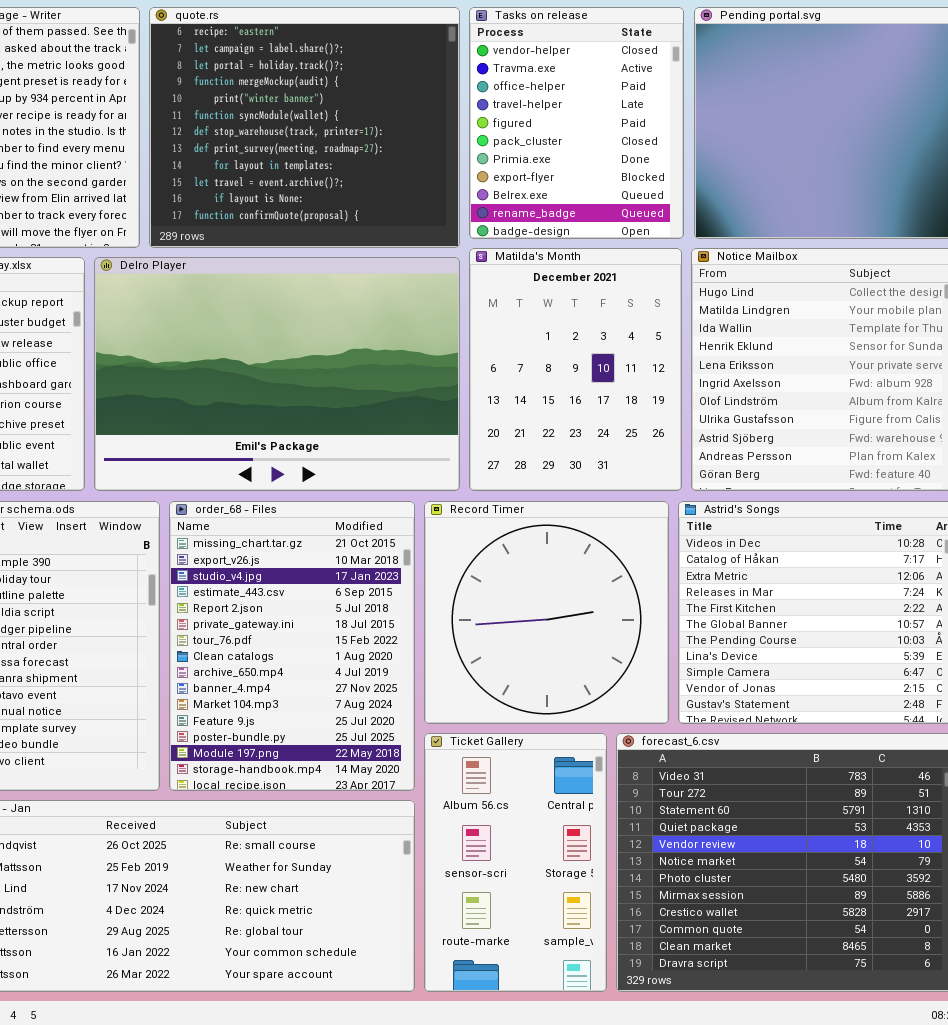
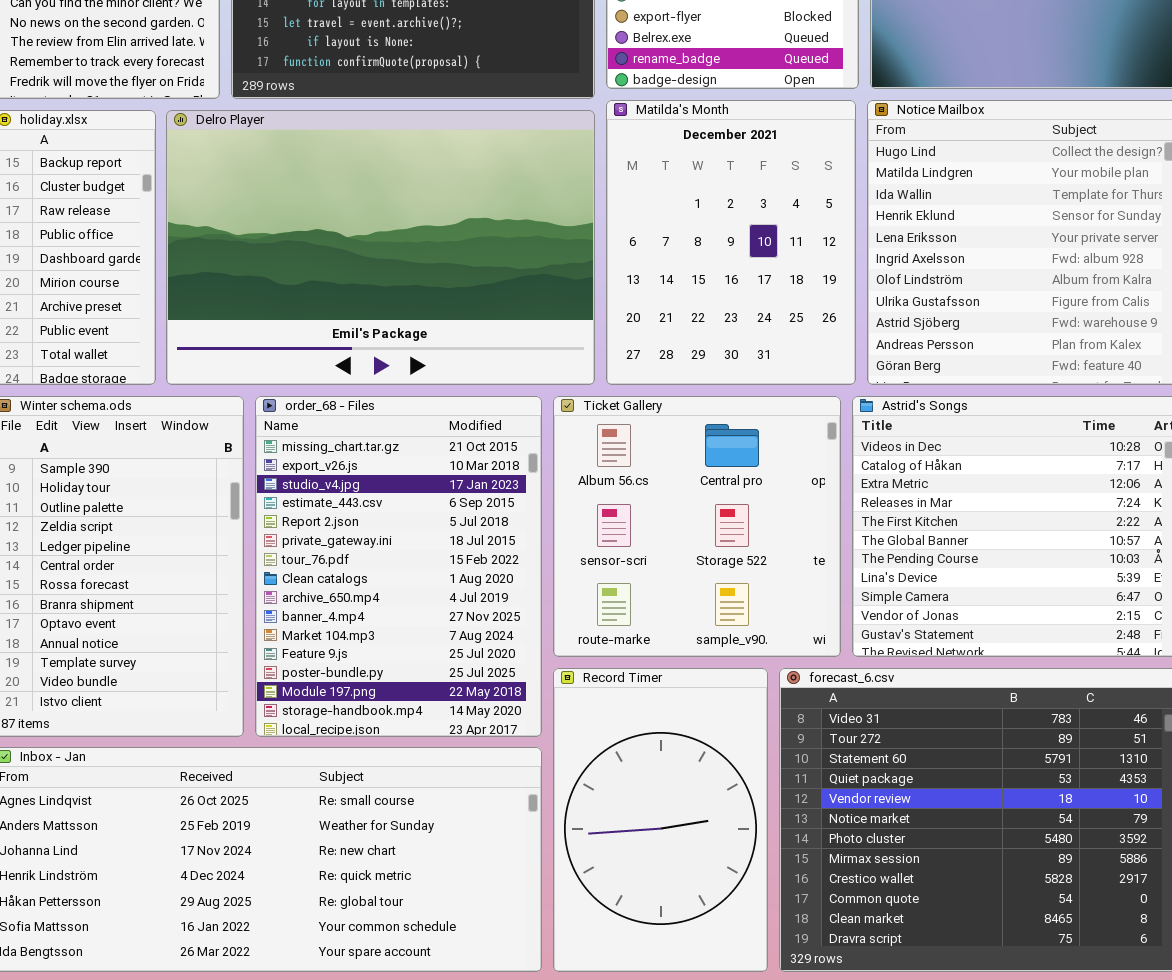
Record Timer: [424,501,669,724] -> [553,668,768,972], moved, resized
Ticket Gallery: [424,733,607,992] -> [553,396,841,657], moved, resized

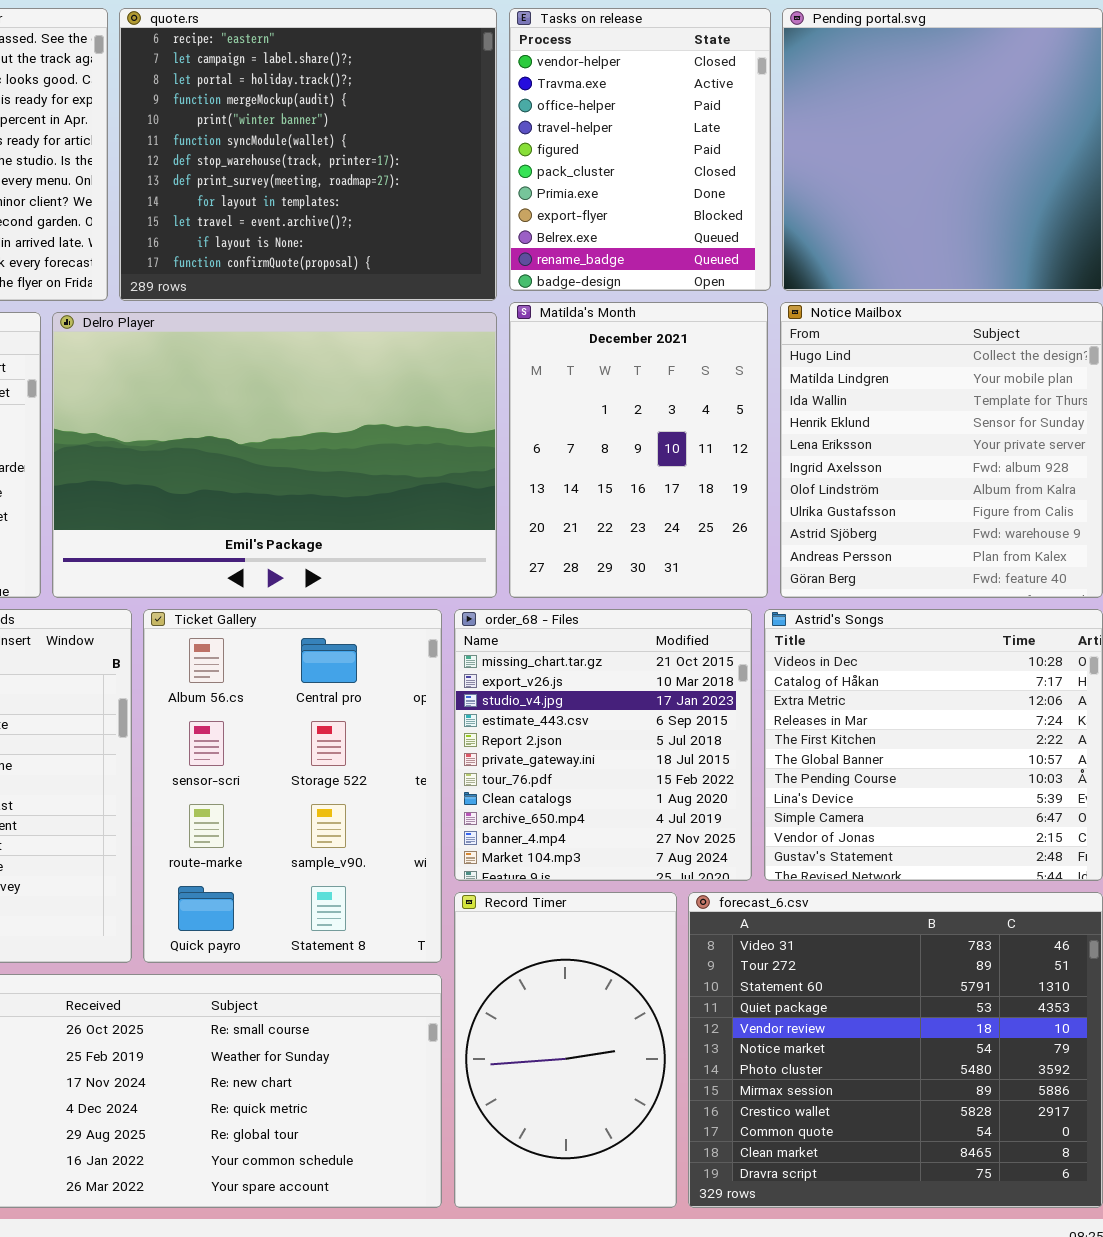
order_68 - Files: [255,396,542,737] -> [454,609,752,881], moved, resized
Ticket Gallery: [553,396,841,657] -> [143,609,442,963], moved, resized

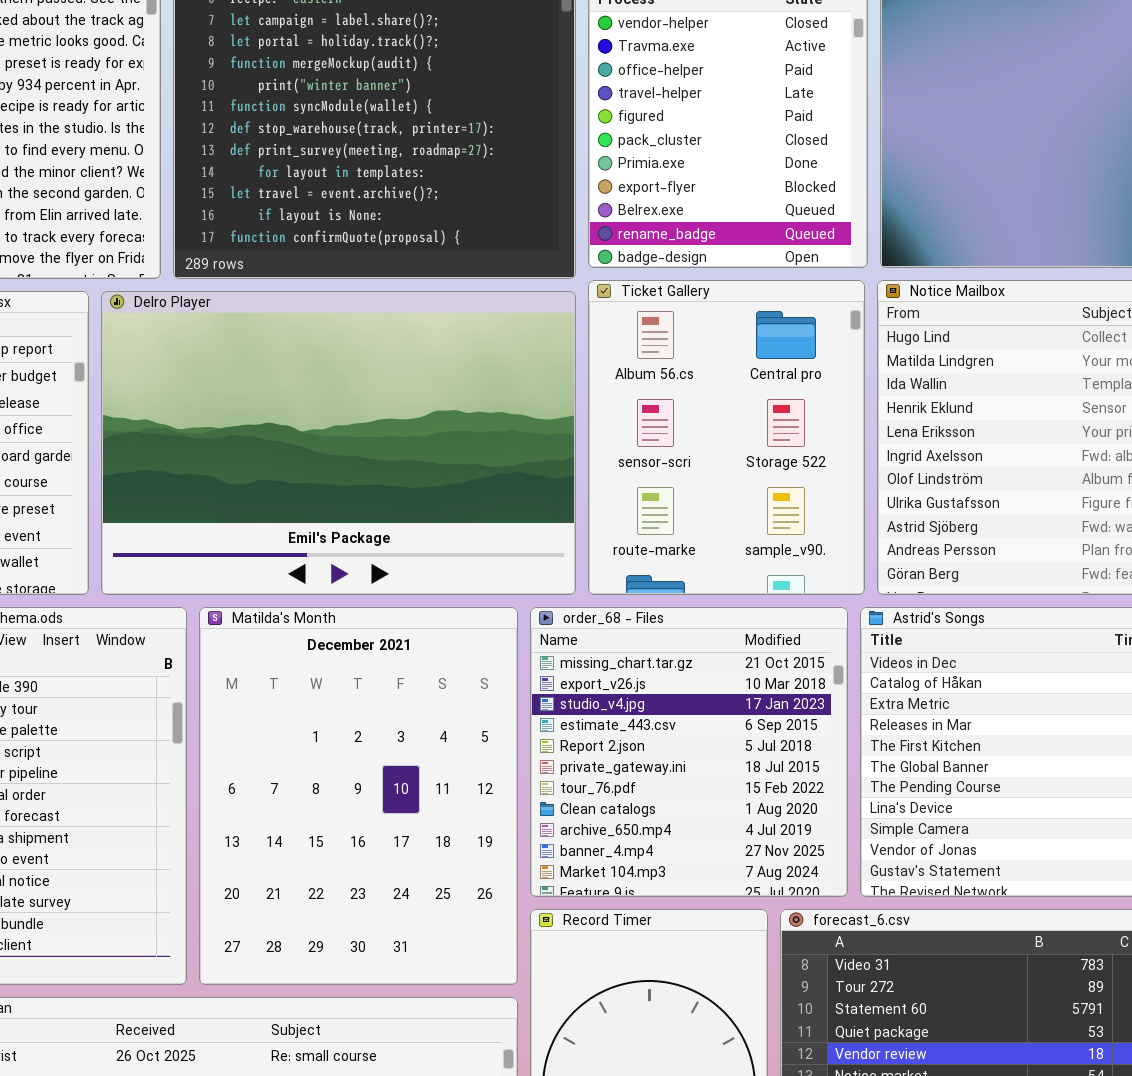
Matilda's Month: [509,302,768,598] -> [199,607,518,985], moved, resized
Ticket Gallery: [143,609,442,963] -> [588,280,865,595], moved, resized

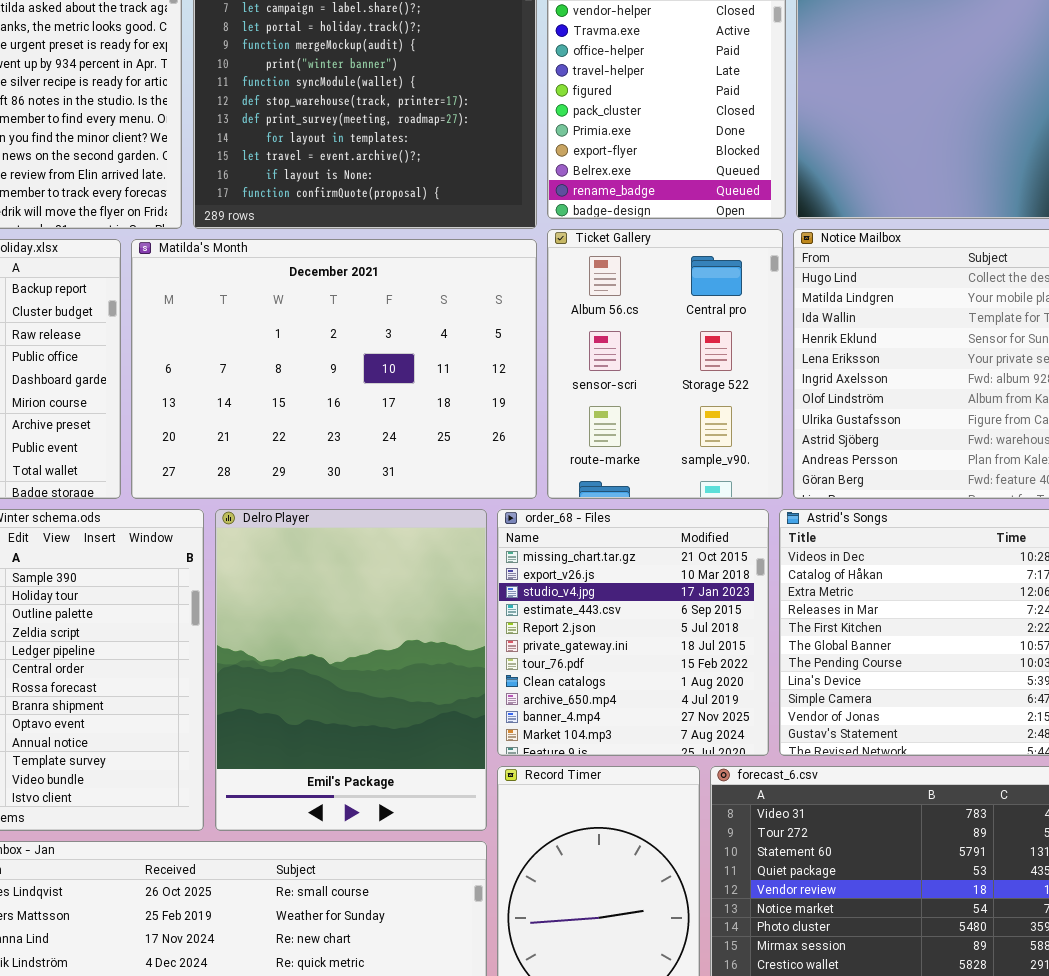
Delro Player: [101,291,576,595] -> [215,509,487,831], moved, resized
Matilda's Month: [199,607,518,985] -> [131,239,537,499], moved, resized

